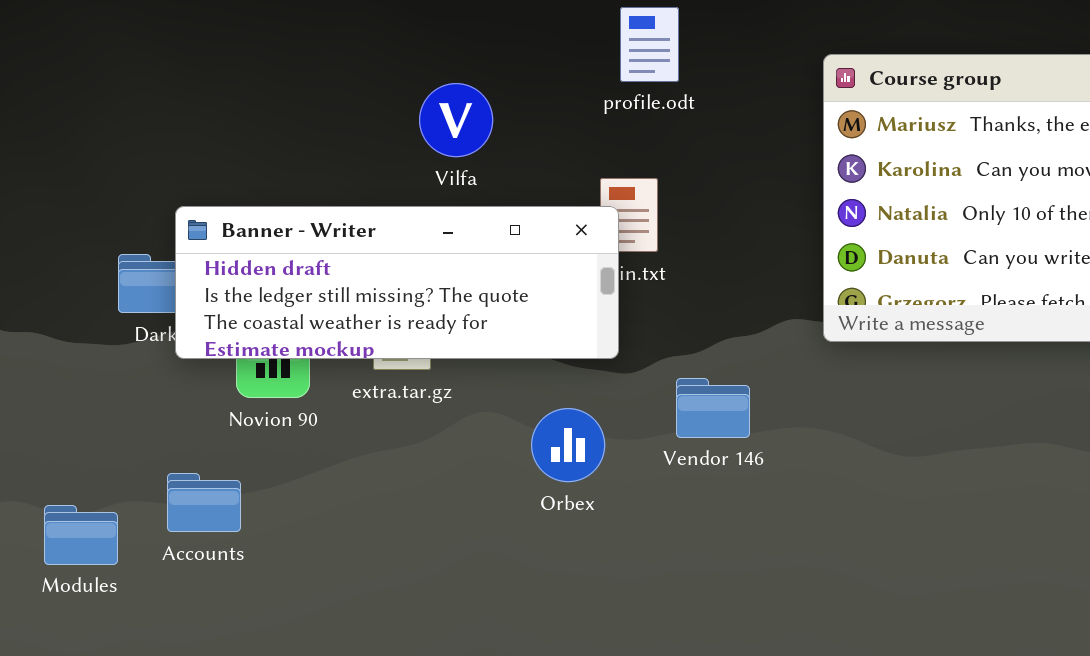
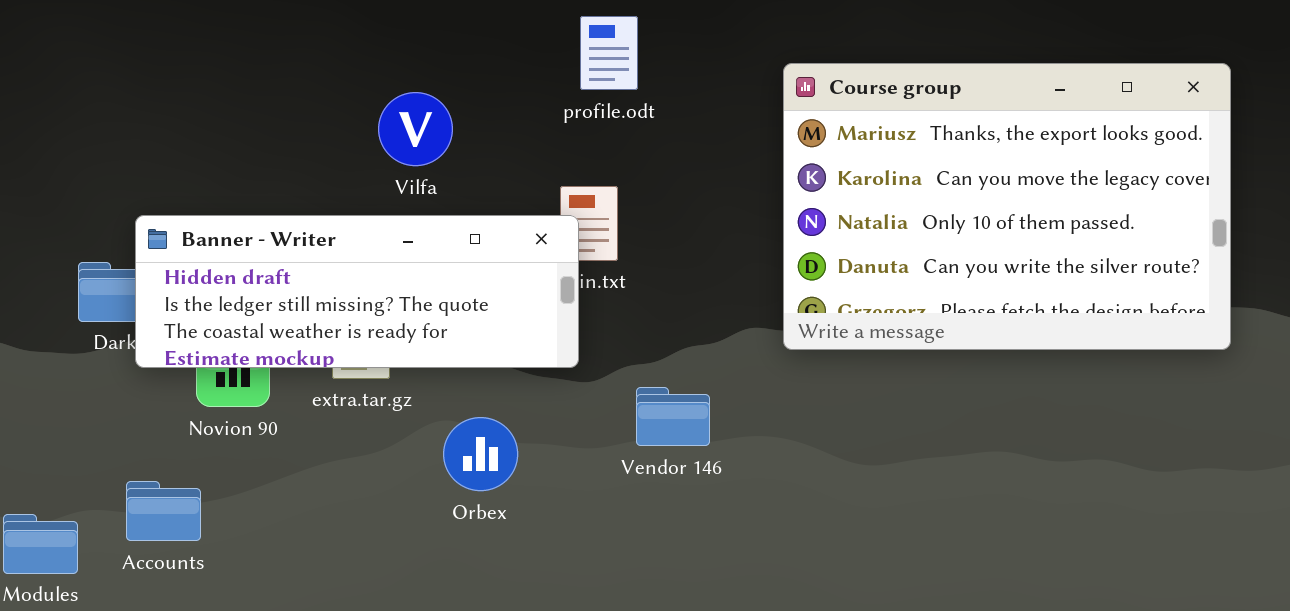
Orbex: [531,408,605,482] -> [443,417,518,491], moved

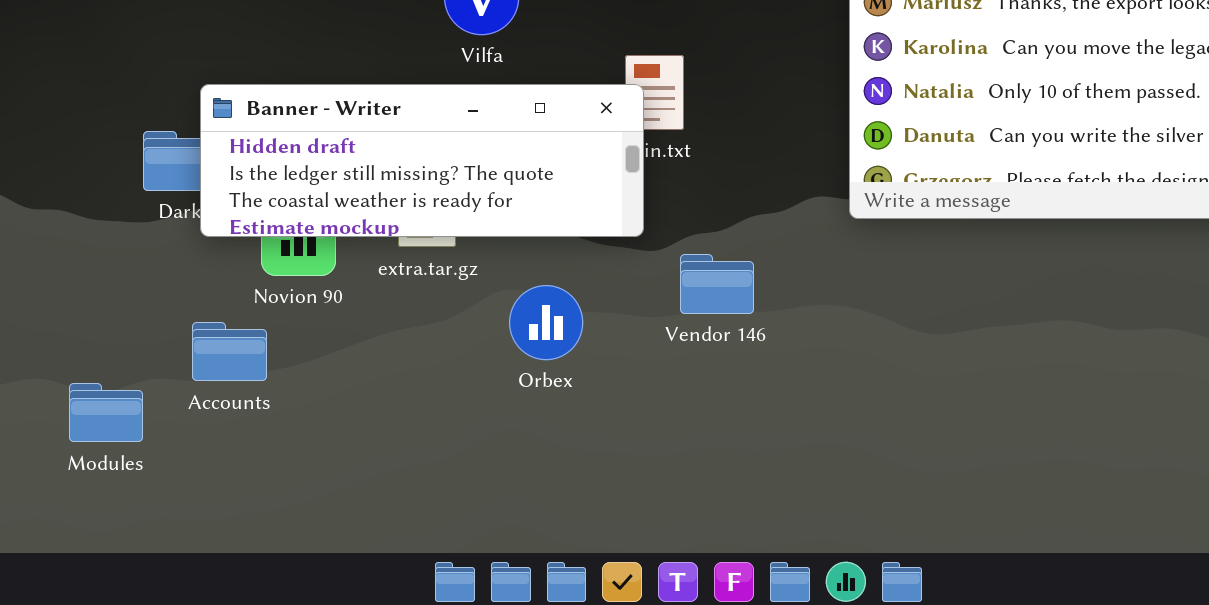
Vendor 146: [636,387,710,446] -> [680,254,754,314], moved
Accounts: [126,481,201,541] -> [192,322,267,381], moved

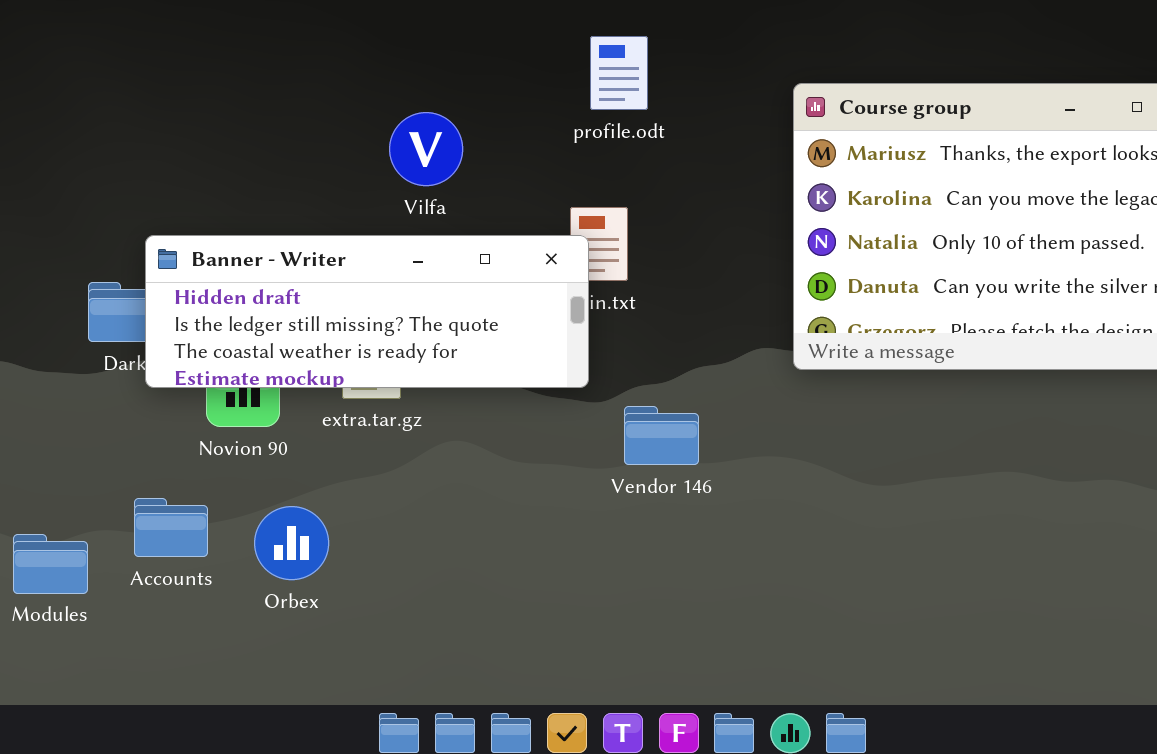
Orbex: [509,285,583,360] -> [254,506,329,580], moved
Accounts: [192,322,267,381] -> [134,498,208,557], moved

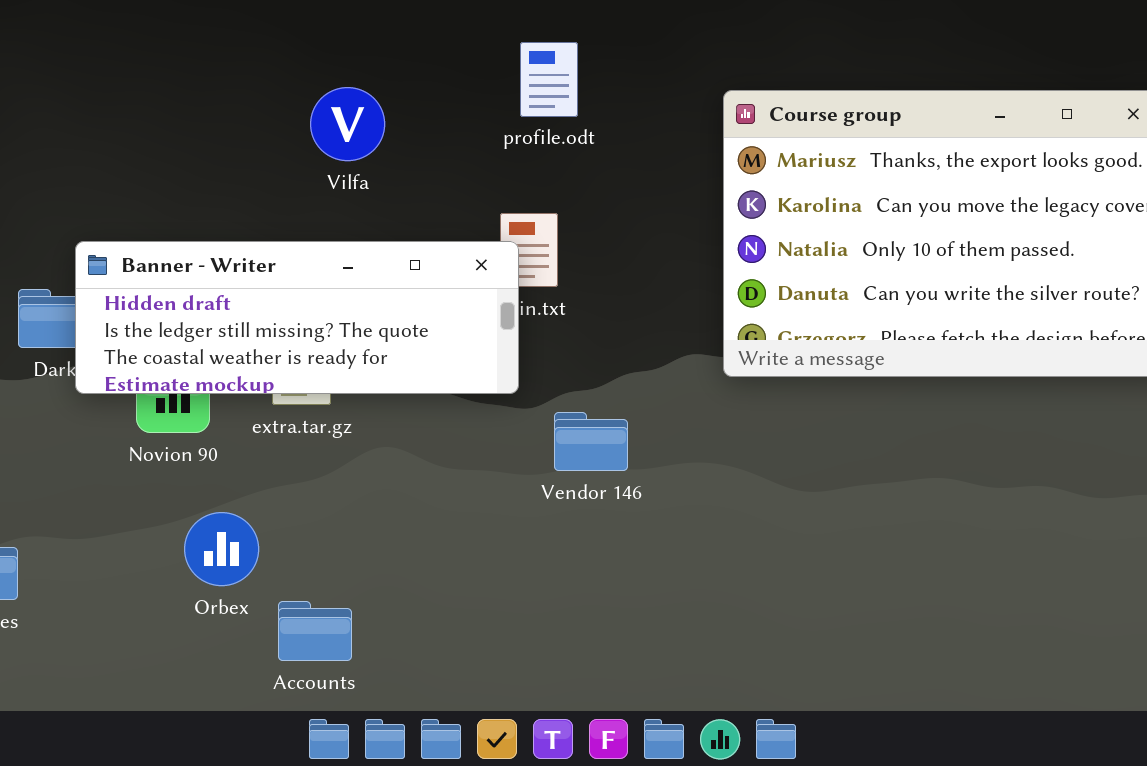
Vilfa: [389,112,463,186] -> [310,87,385,161], moved
Accounts: [134,498,208,557] -> [278,601,352,661], moved

